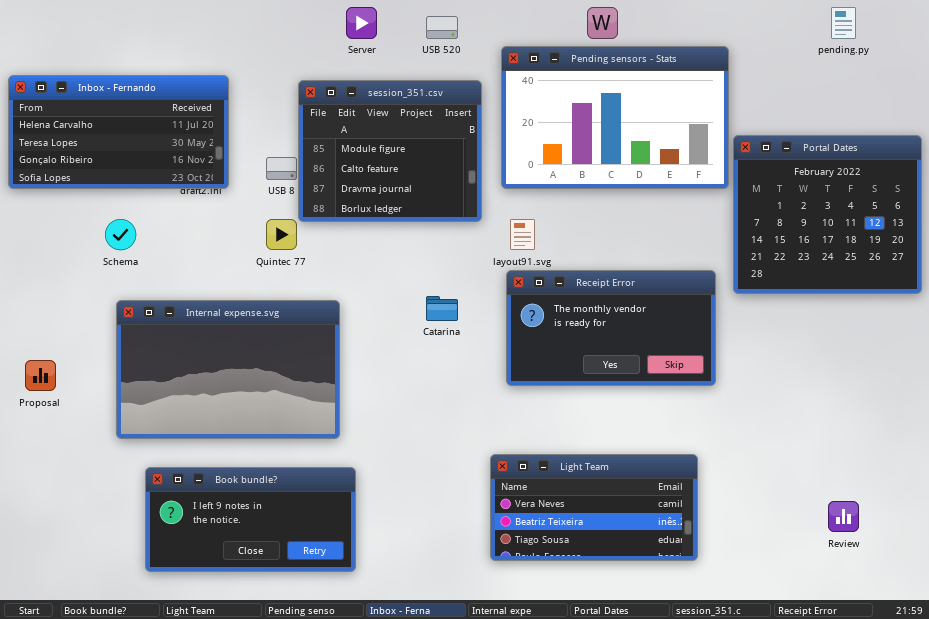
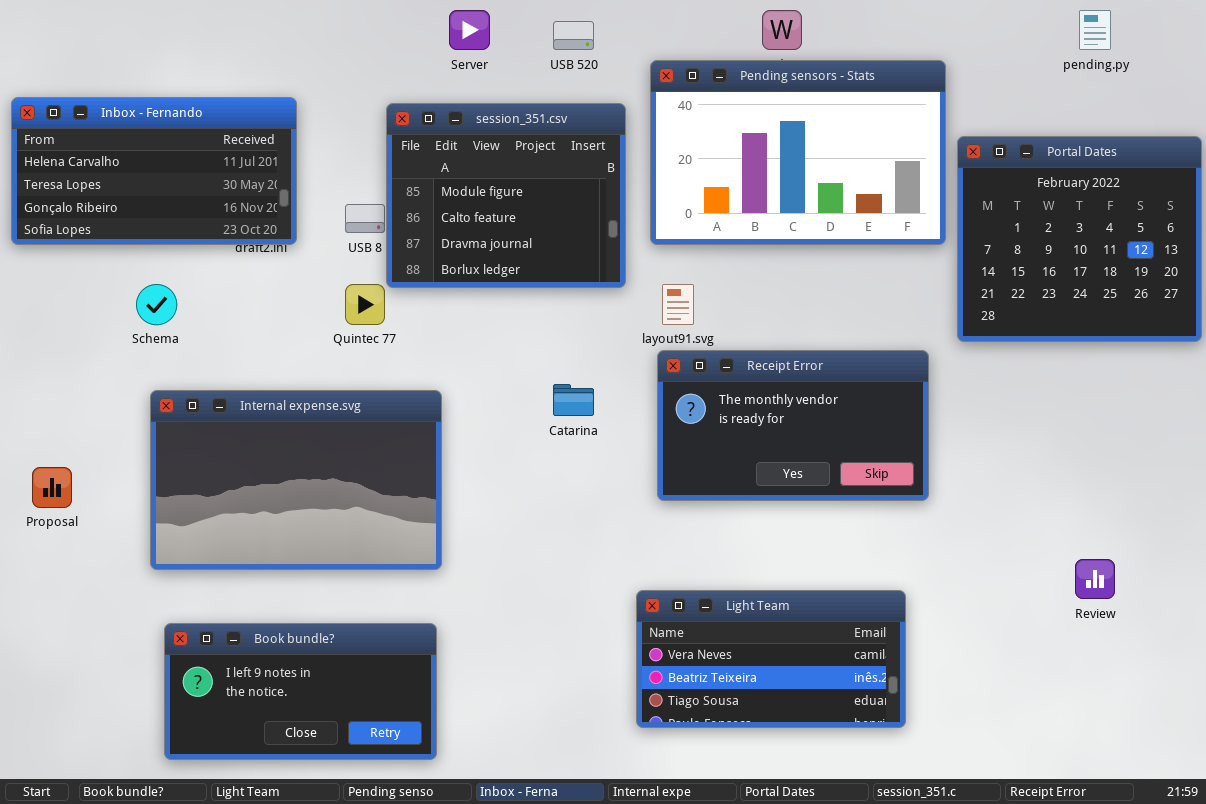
Portal Dates: [733,135,922,294] -> [957,136,1202,342], moved
Book bundle?: [145,467,356,572] -> [164,623,437,760], moved
Review: [828,501,859,532] -> [1075,559,1115,599], moved

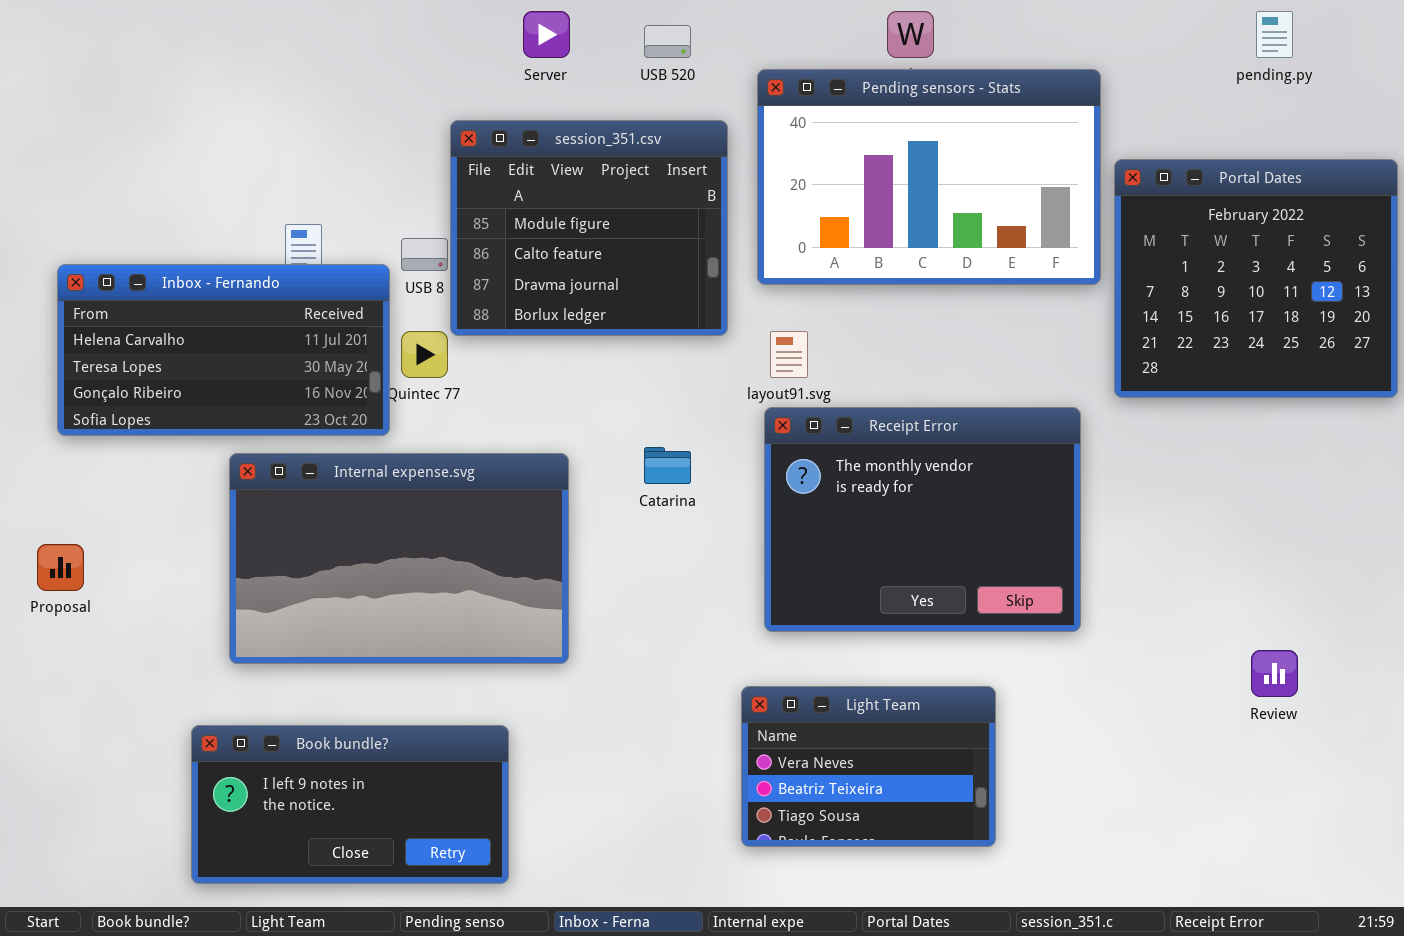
Inbox - Fernando: [11,97,297,245] -> [57,264,390,436], moved
Receipt Error: [657,350,929,501] -> [764,407,1081,632], resized
Internal expense.svg: [150,390,442,570] -> [229,453,569,664], moved
Light Team: [636,590,906,728] -> [741,686,996,847], resized

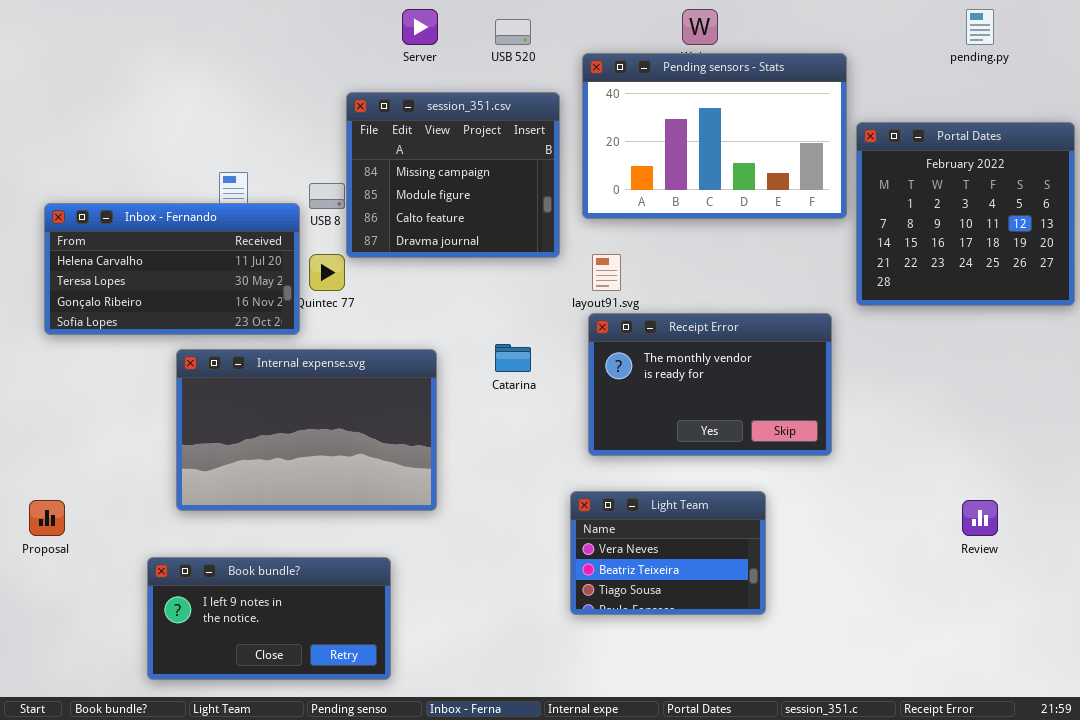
session_351.csv: [450,120,728,336] -> [346,92,560,258], scrolled up 1 row
Receipt Error: [764,407,1081,632] -> [588,313,832,456], resized
Proposal: [37,544,84,591] -> [29,500,65,536], moved
Light Team: [741,686,996,847] -> [570,491,766,615], moved

